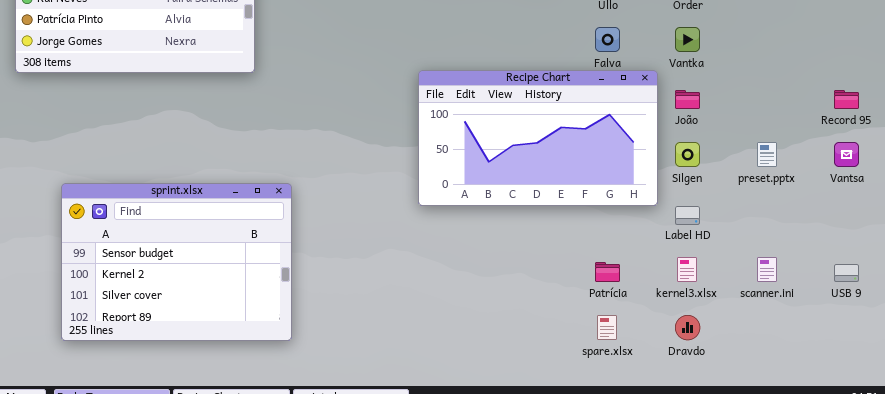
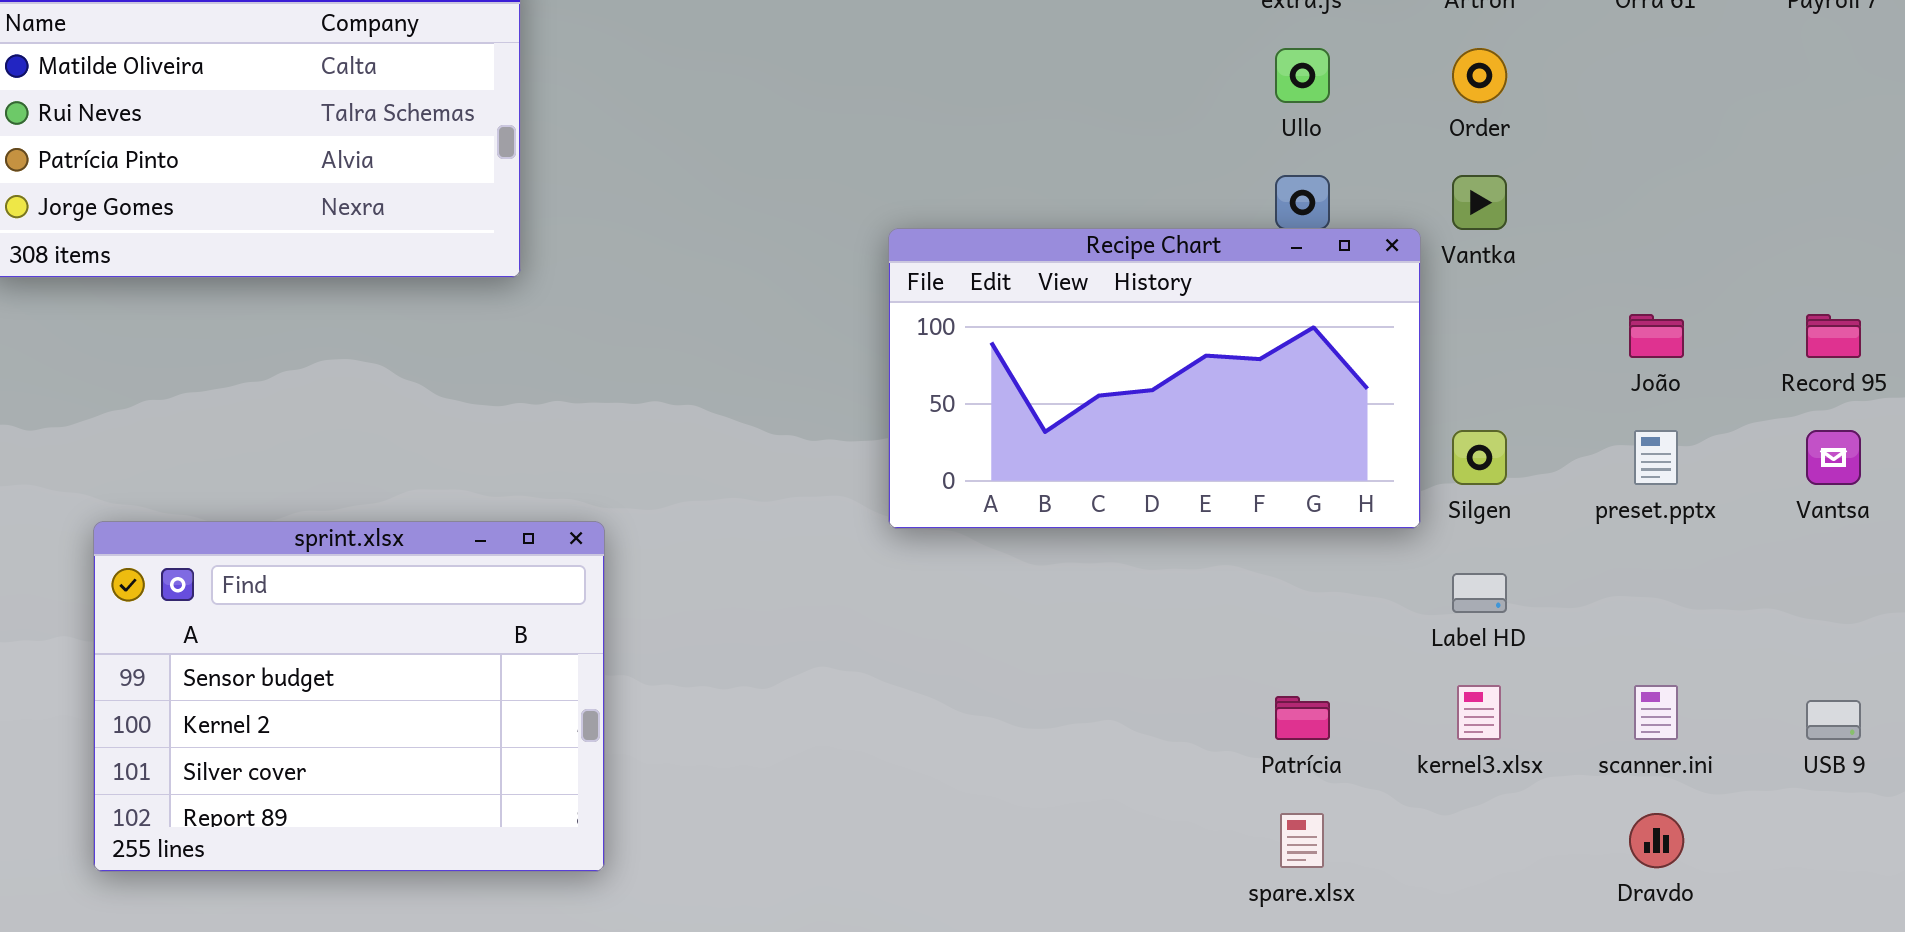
Recipe Chart: [418,70,658,206] -> [888,228,1421,529], moved
João: [675,90,700,109] -> [1629,314,1684,358], moved
Dravdo: [675,315,700,340] -> [1629,813,1684,868], moved

